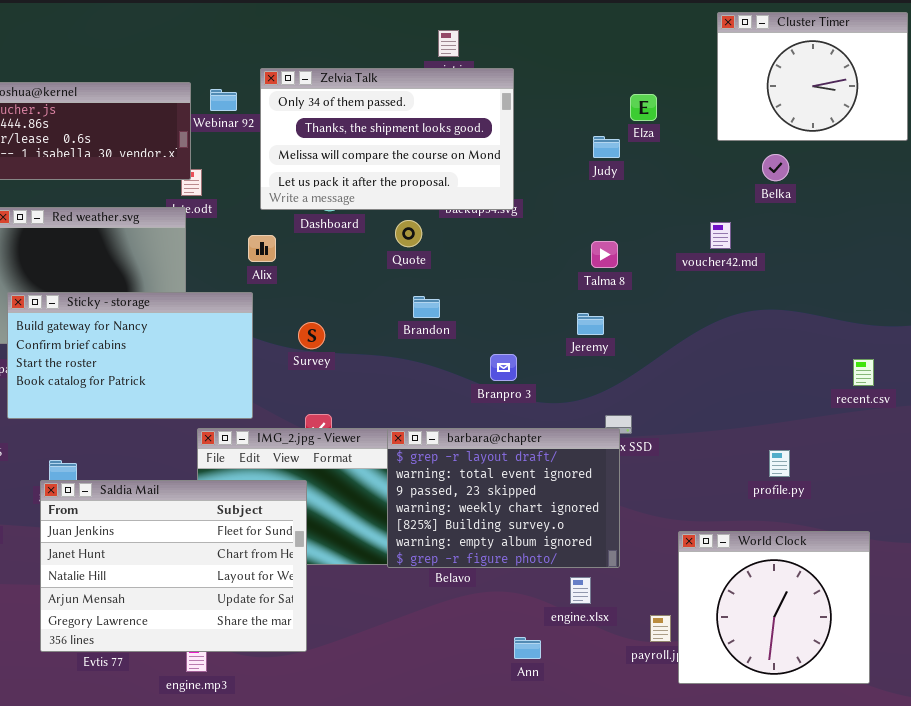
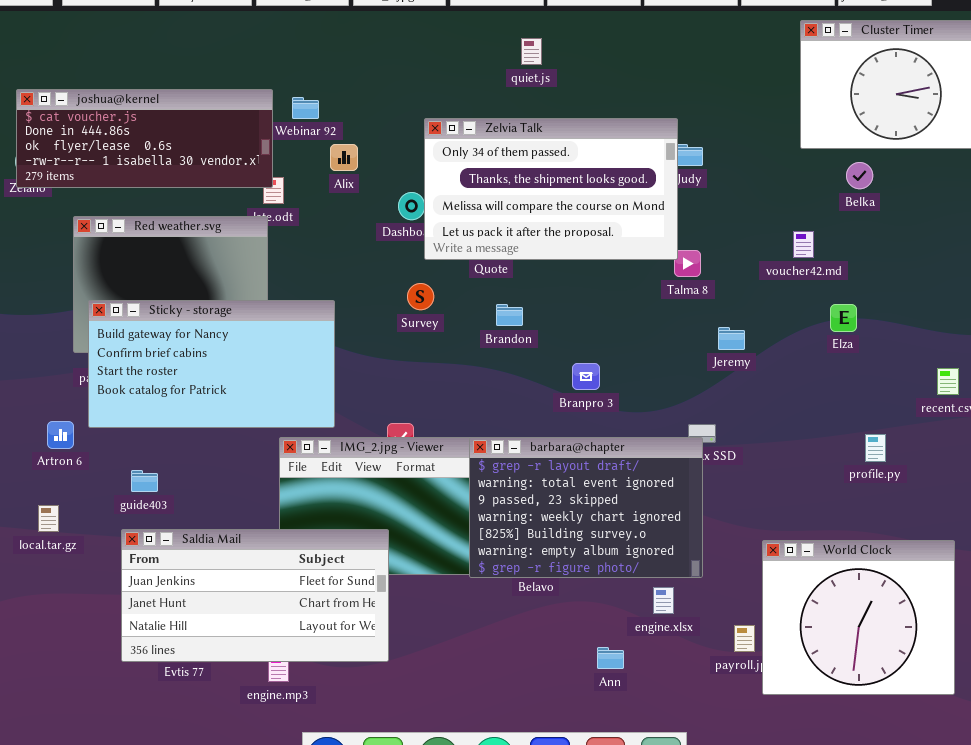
Zelvia Talk: [260,68,514,210] -> [424,118,678,260], moved
Elza: [630,94,657,121] -> [830,304,857,332], moved
Alix: [248,235,276,262] -> [330,144,358,171], moved
Jeremy: [577,313,604,335] -> [718,327,745,350], moved
Survey: [298,322,325,349] -> [407,283,434,310], moved
profile.py: [769,450,790,477] -> [865,434,886,462], moved
Saldia Mail: [40,480,307,652] -> [121,529,389,662], resized

